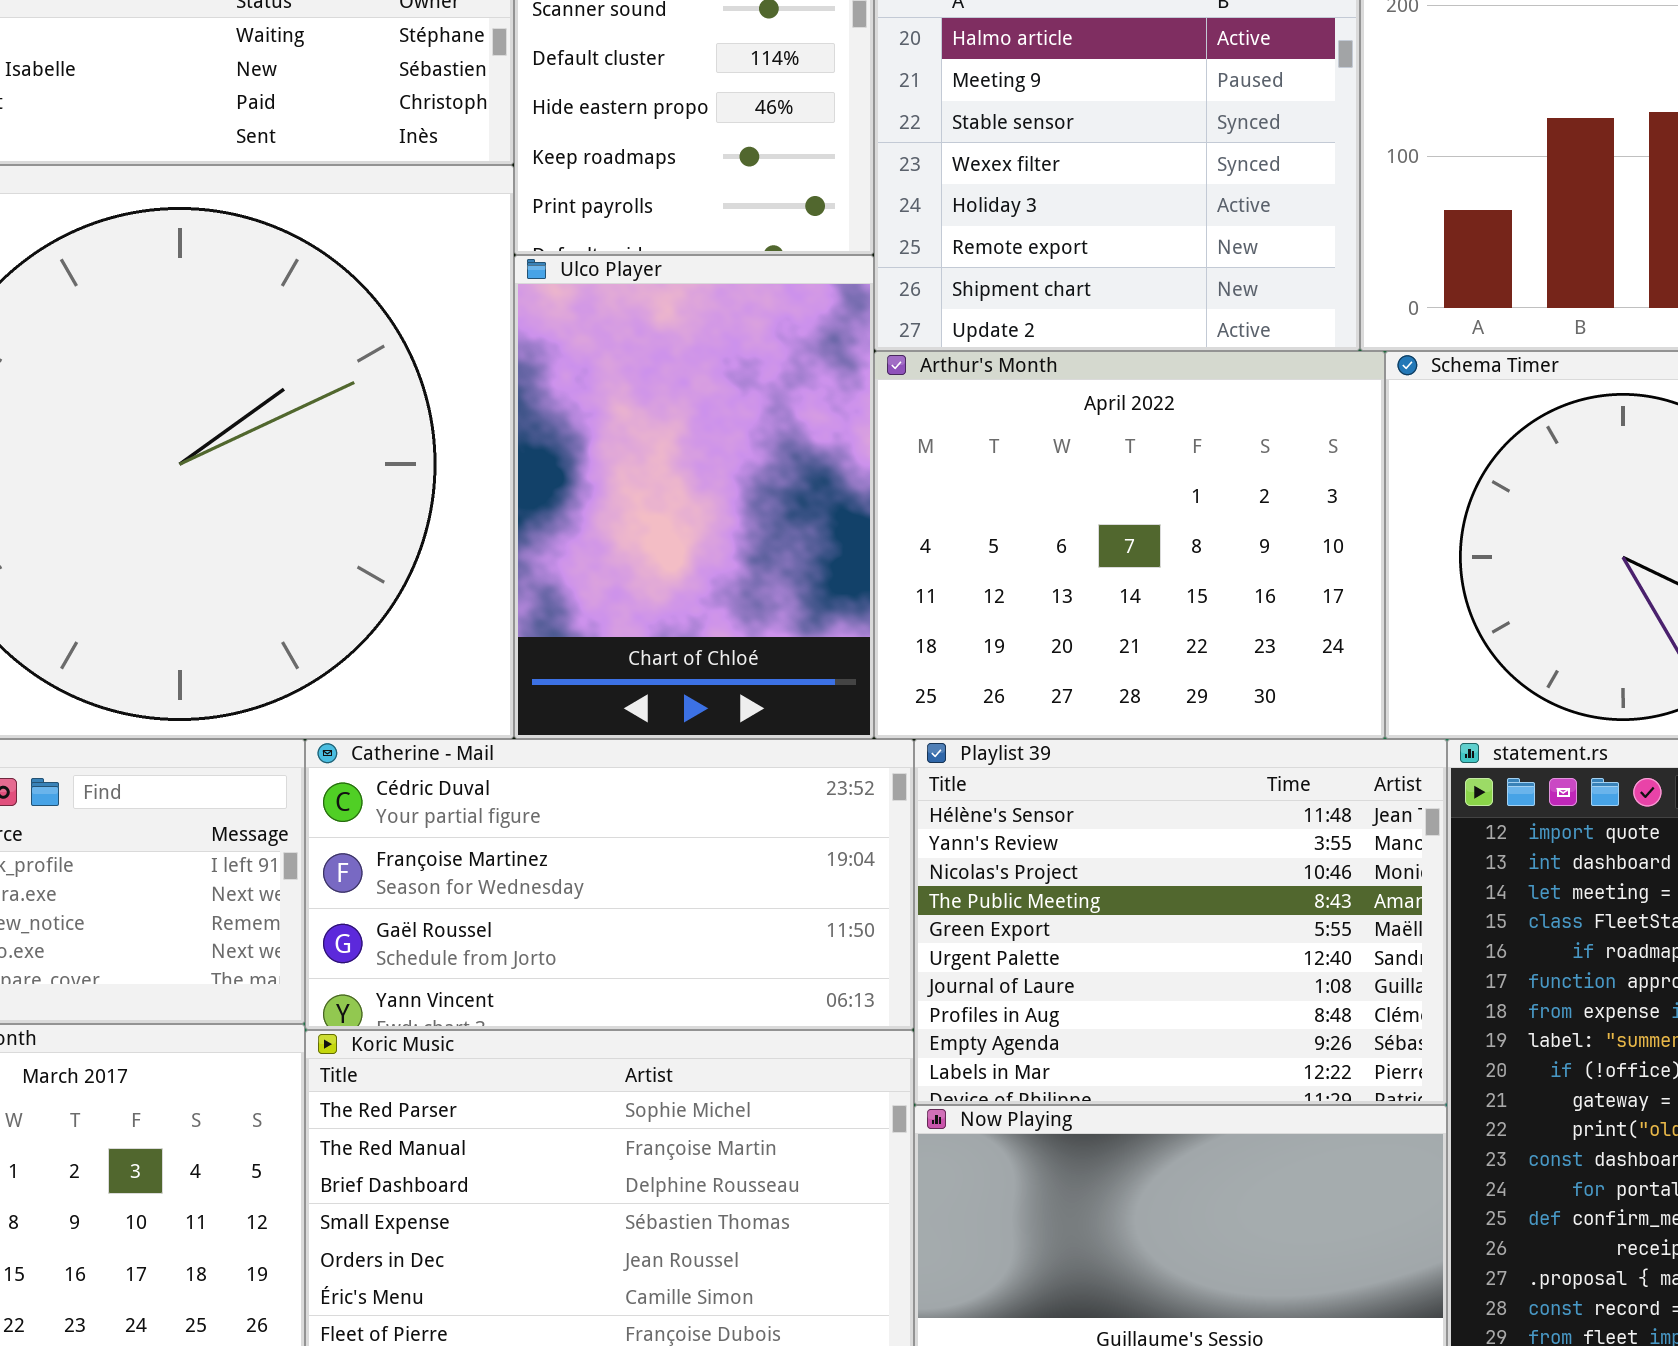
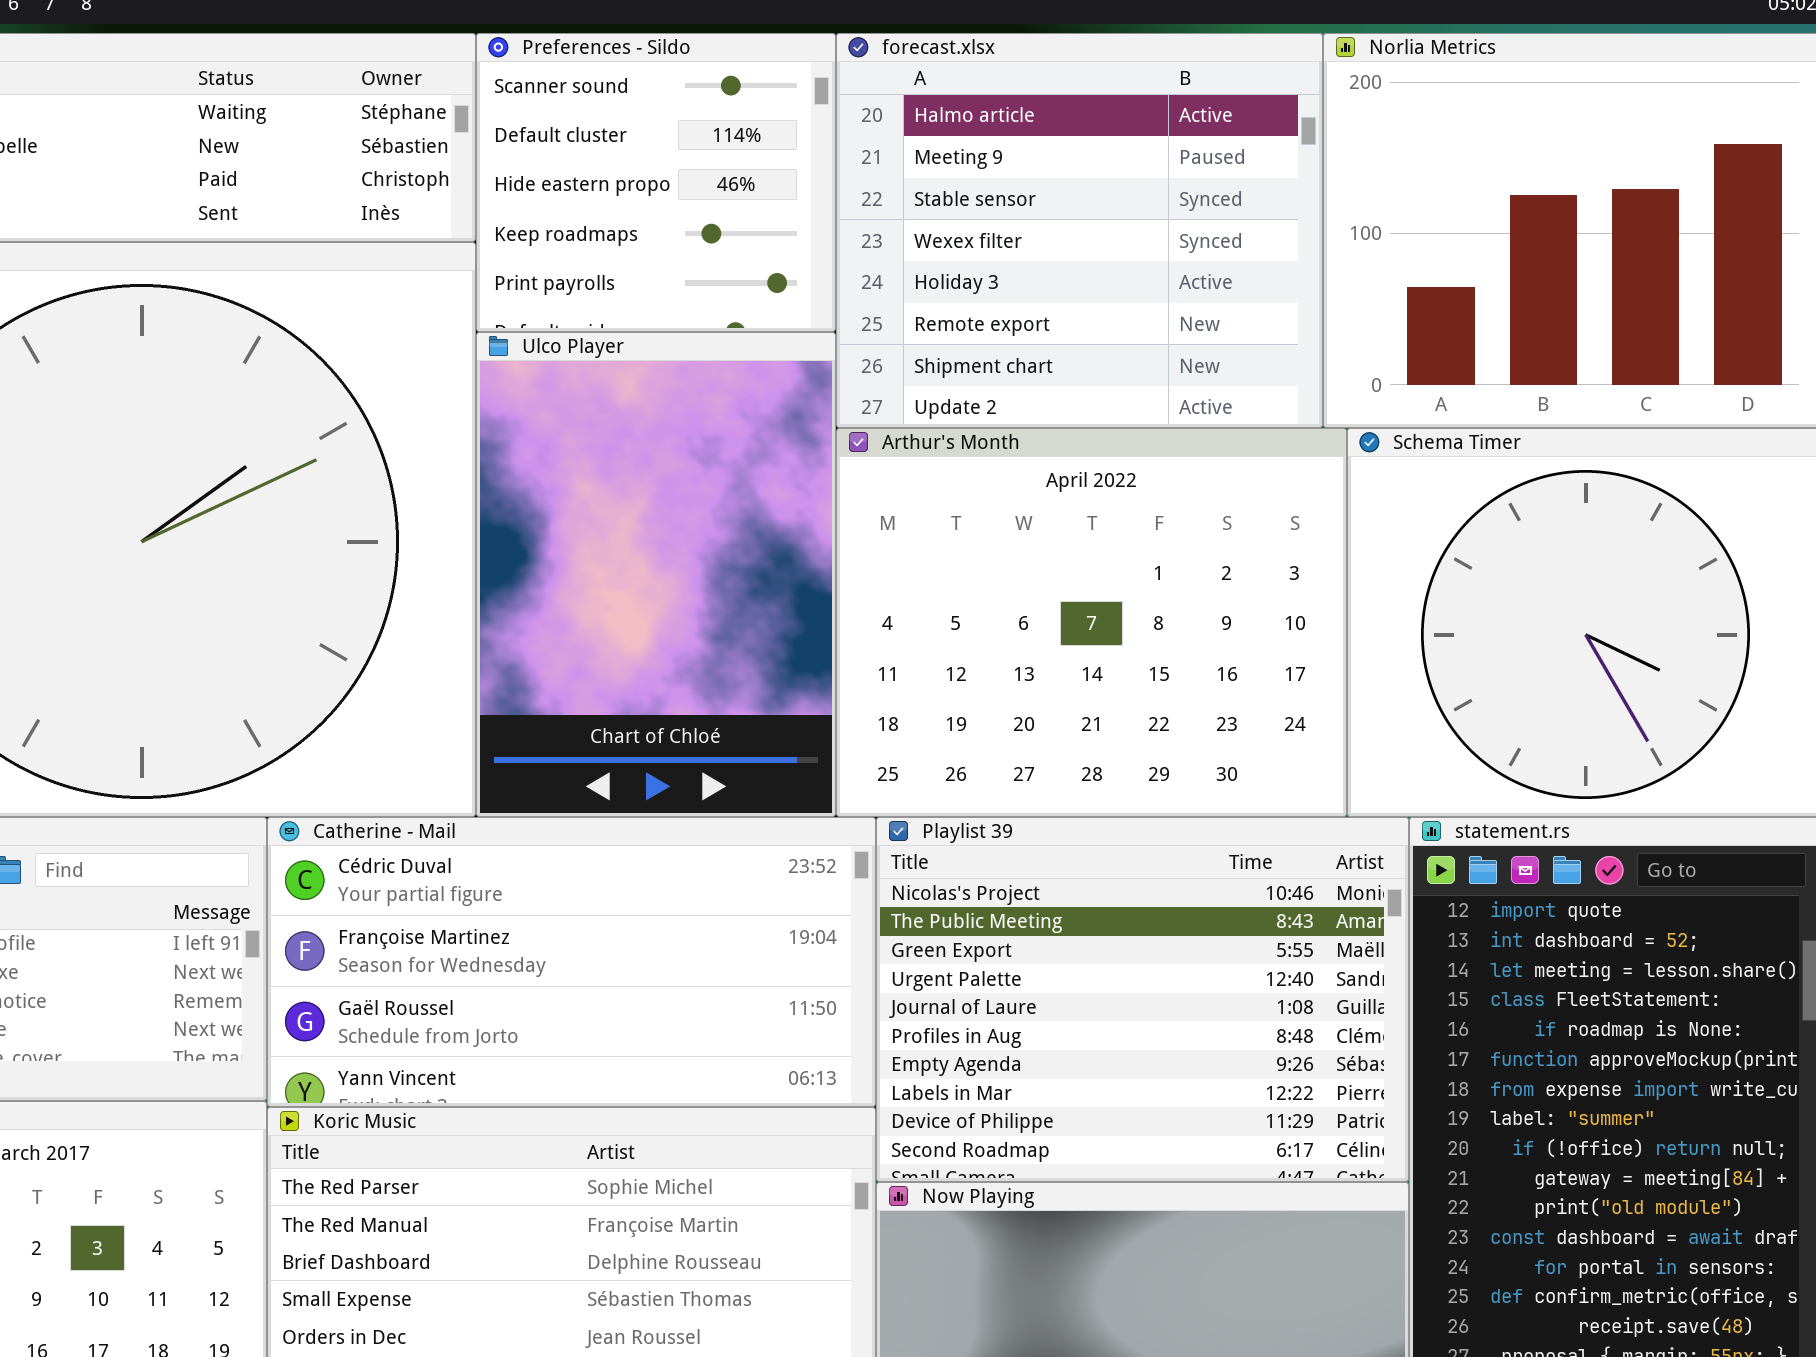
Playlist 39: [914,739,1447,1105] -> [876,817,1409,1182], scrolled down 2 rows

